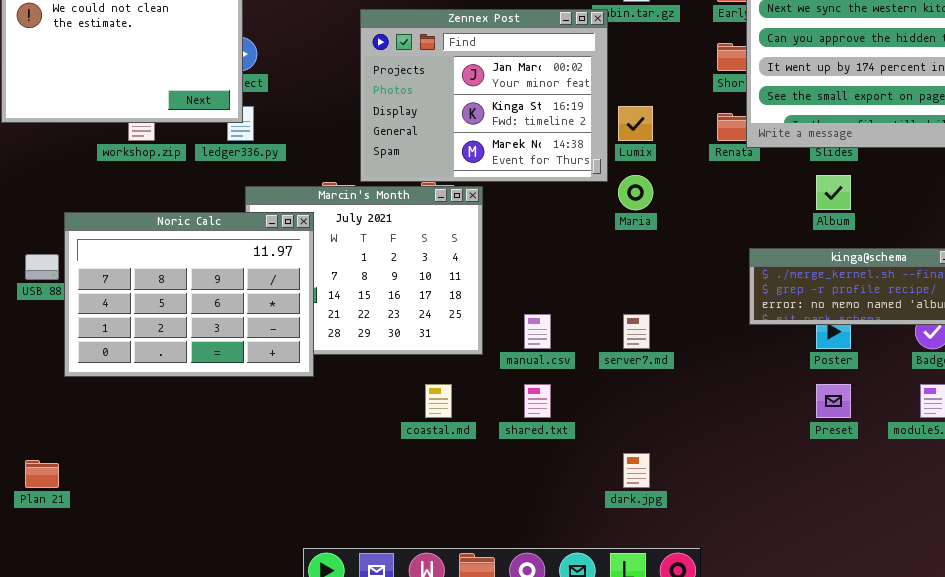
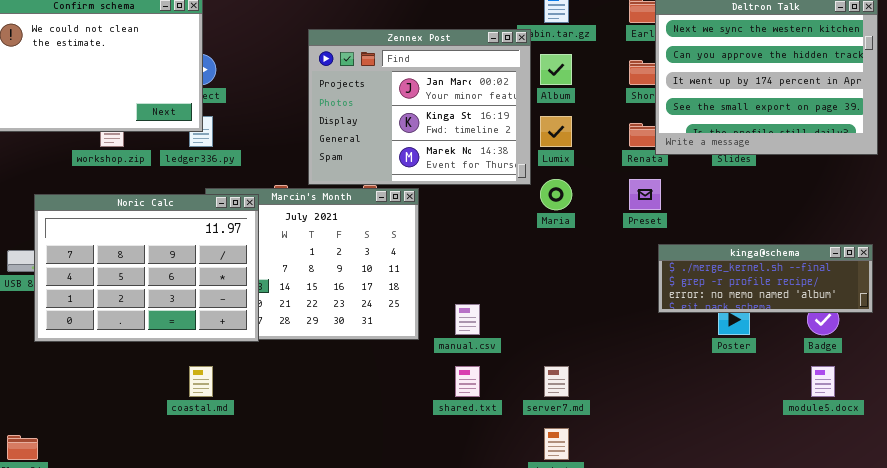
Album: [816,175,851,210] -> [540,54,572,85], moved
Noric Calc: [64,212,314,377] -> [34,194,259,342], moved
server7.md: [623,314,650,349] -> [544,366,569,397], moved
coastal.md: [425,384,452,418] -> [189,366,213,397], moved
Preset: [816,384,851,418] -> [629,179,661,210], moved

